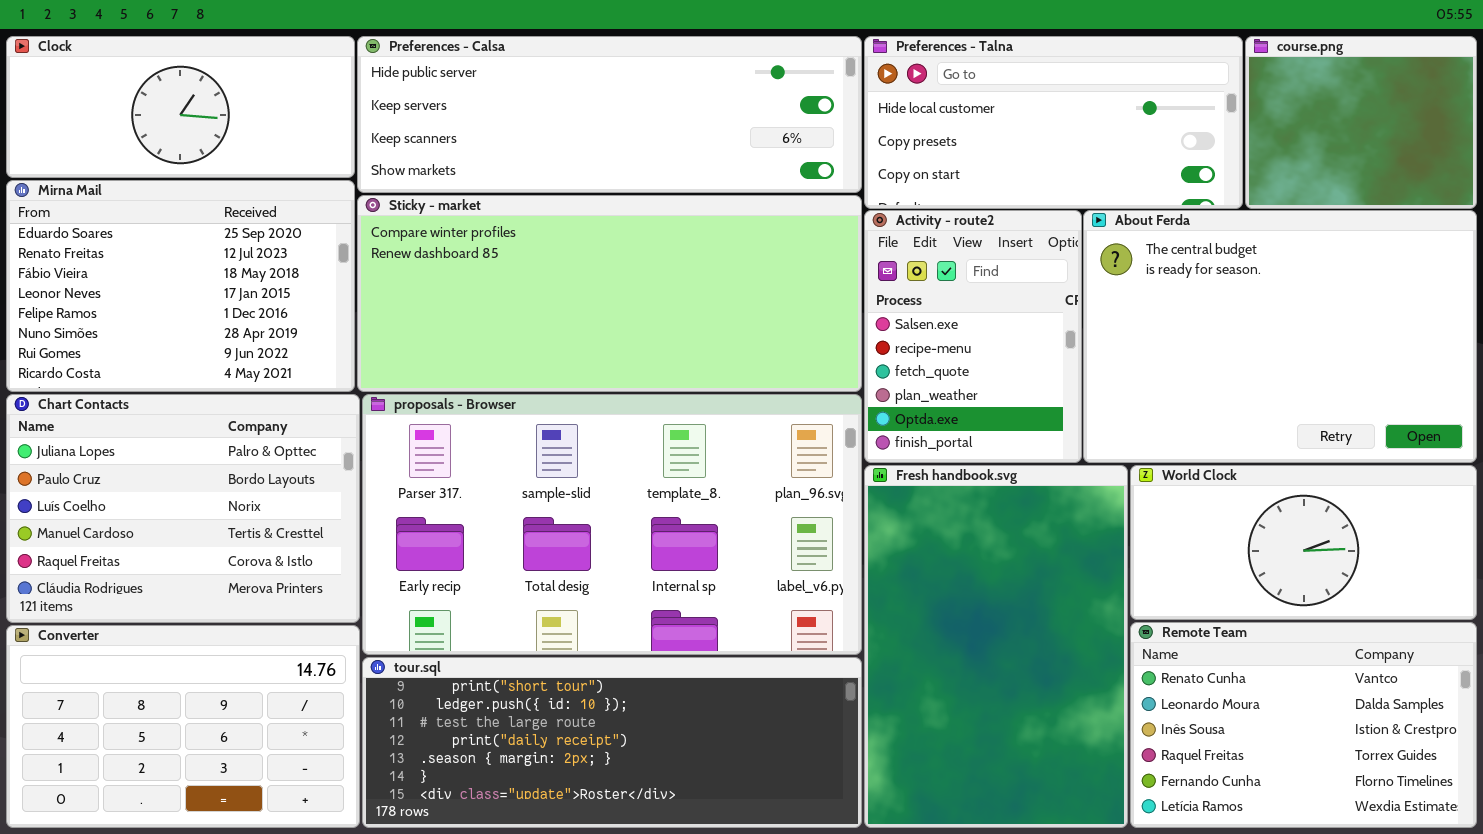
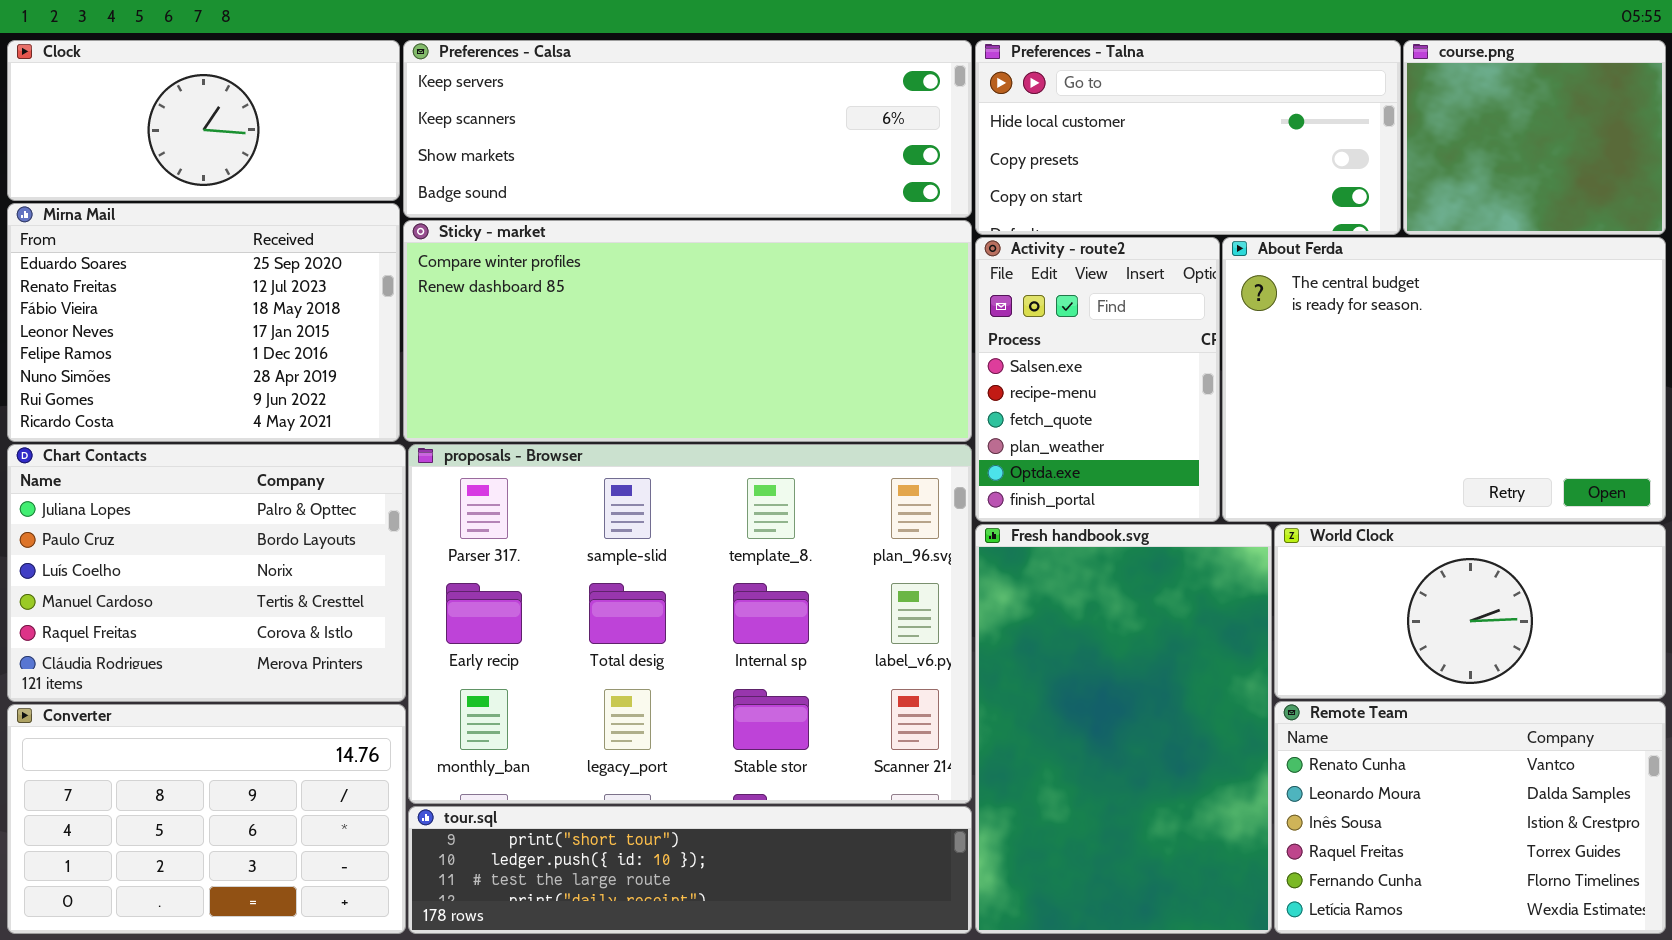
Preferences - Calsa: [357,36,862,193] -> [403,40,972,218], scrolled down 1 row
proposals - Browser: [362,394,862,655] -> [408,444,972,804], resized
tour.sql: [362,657,862,828] -> [408,806,972,934], resized

